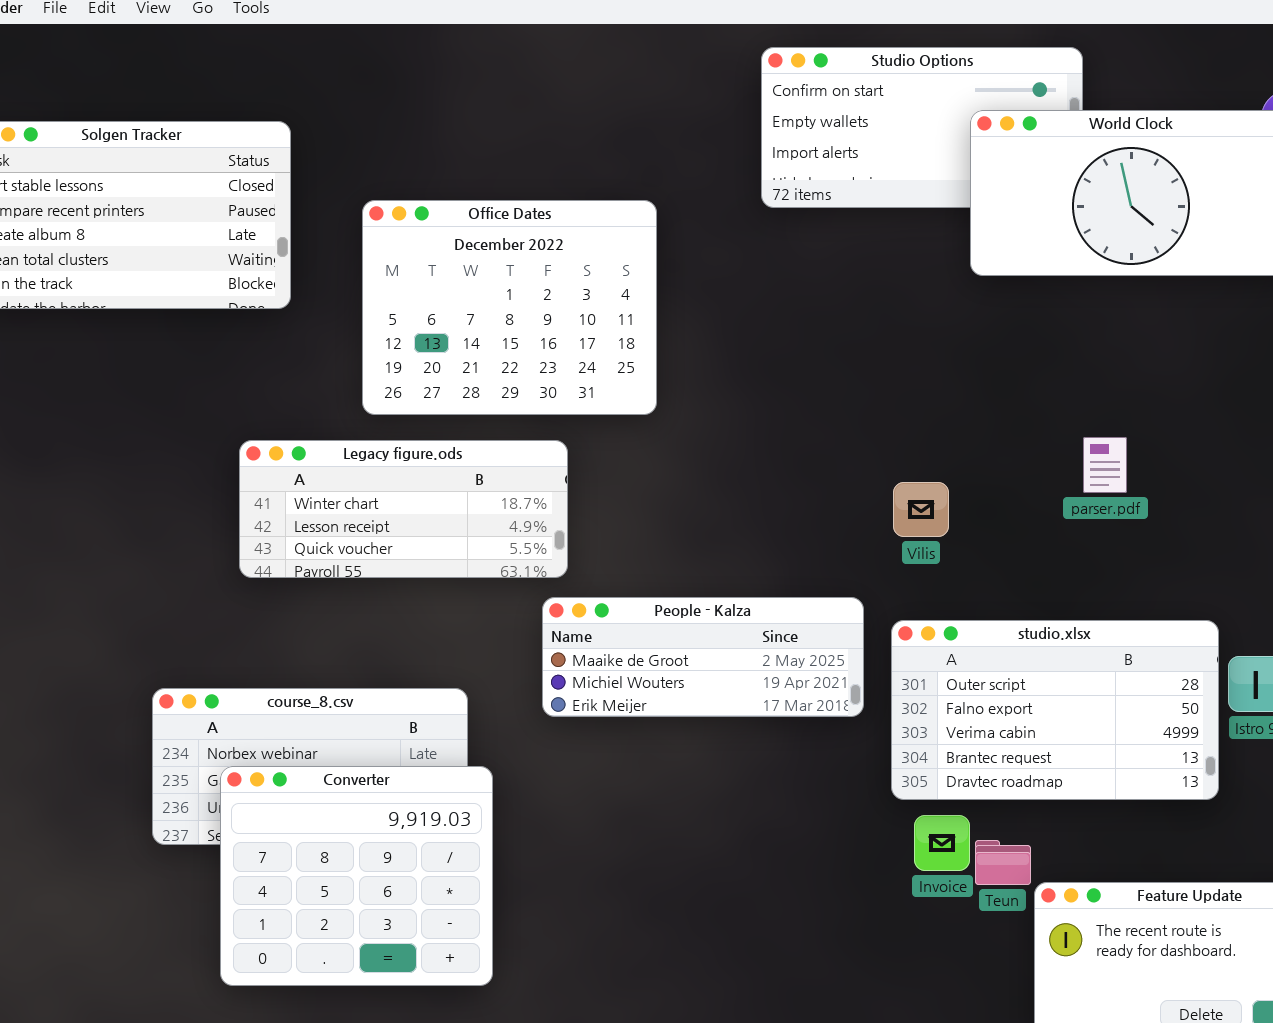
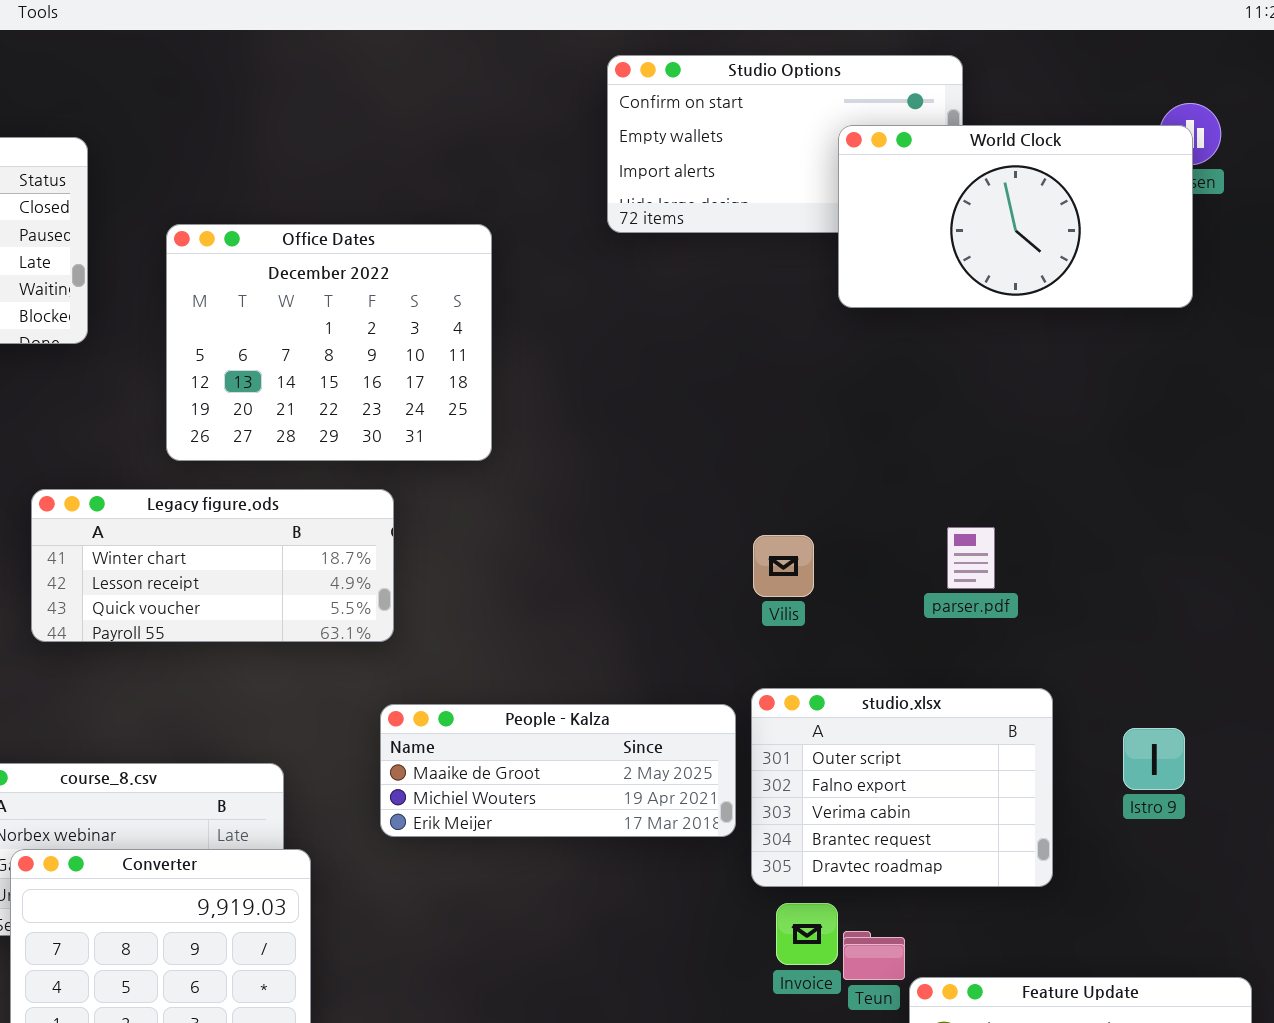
parser.pdf: [1083,437,1127,493] -> [947,527,995,589], moved
People - Kalza: [542,597,864,717] -> [380,704,736,837], moved
studio.xlsx: [891,620,1219,800] -> [751,688,1053,887], resized

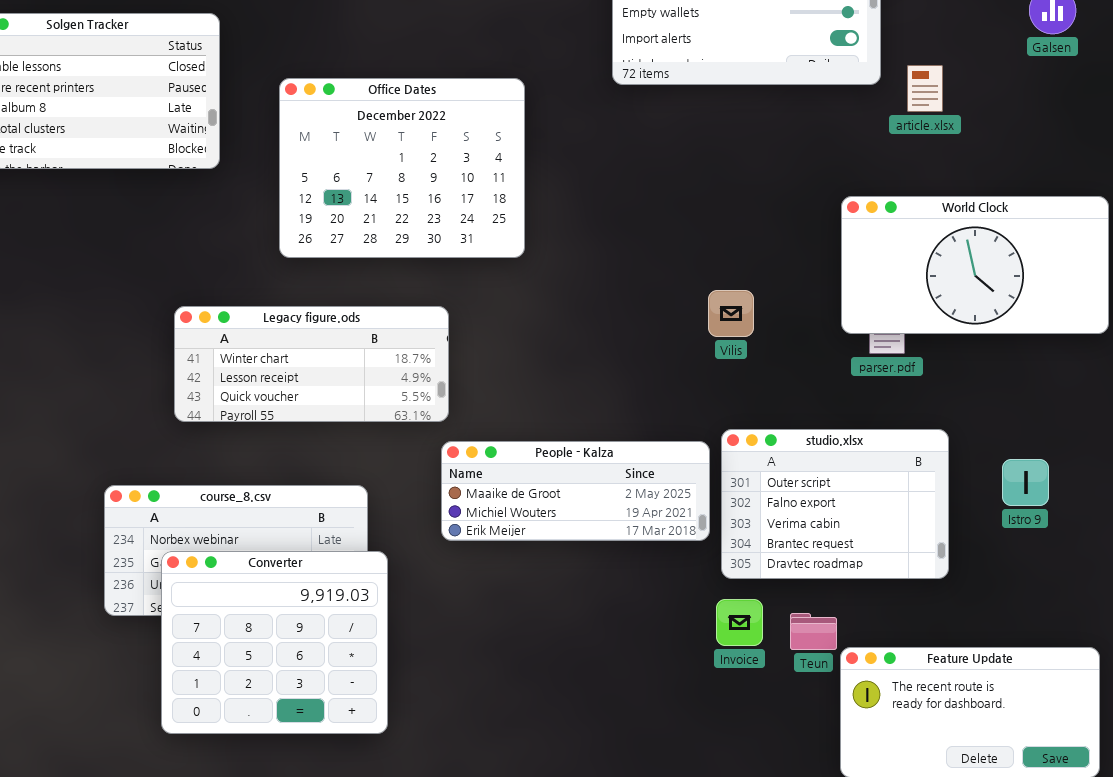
World Clock: [838,125,1193,308] -> [841,196,1109,334], moved
Legacy figure.ods: [31,489,394,642] -> [174,306,449,422], moved
Vilis: [753,535,814,597] -> [708,290,754,337], moved
Invoice: [776,903,838,965] -> [716,599,763,646], moved

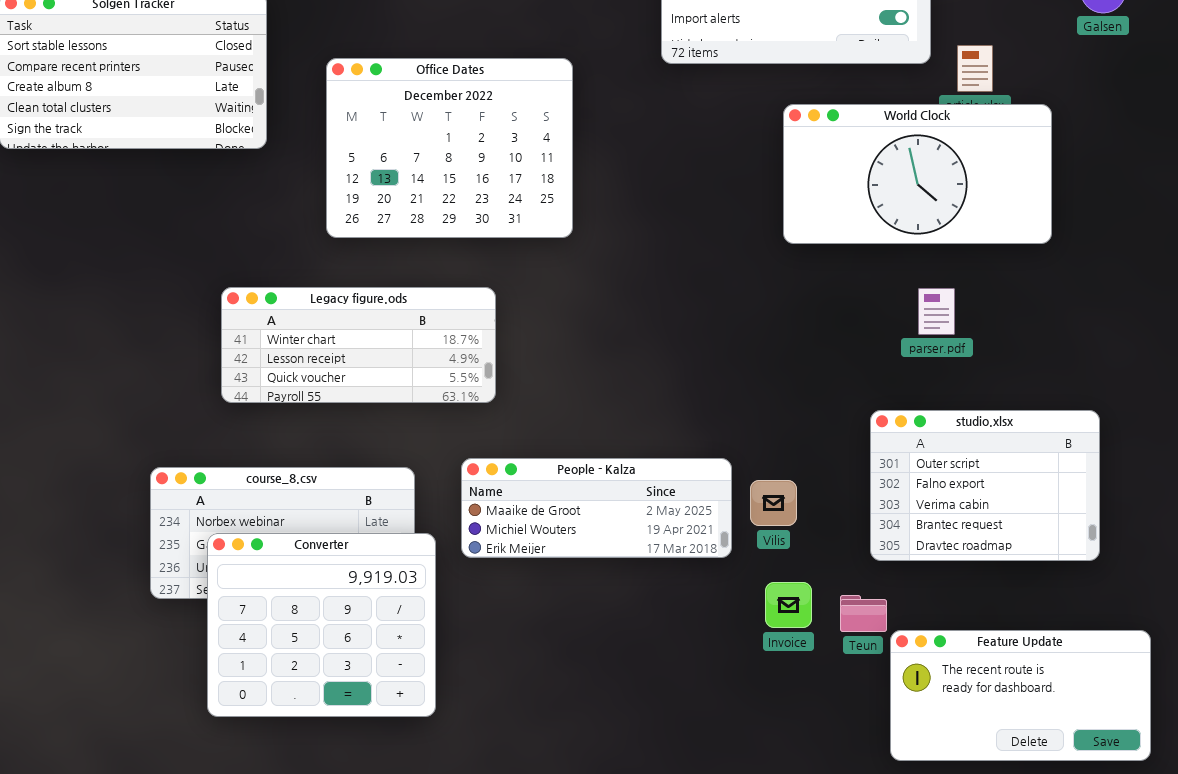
World Clock: [841,196,1109,334] -> [783,104,1052,244], moved
Vilis: [708,290,754,337] -> [750,480,797,526], moved
studio.xlsx: [721,429,949,579] -> [870,410,1100,561], moved
People - Kalza: [441,441,710,541] -> [461,458,732,558], moved

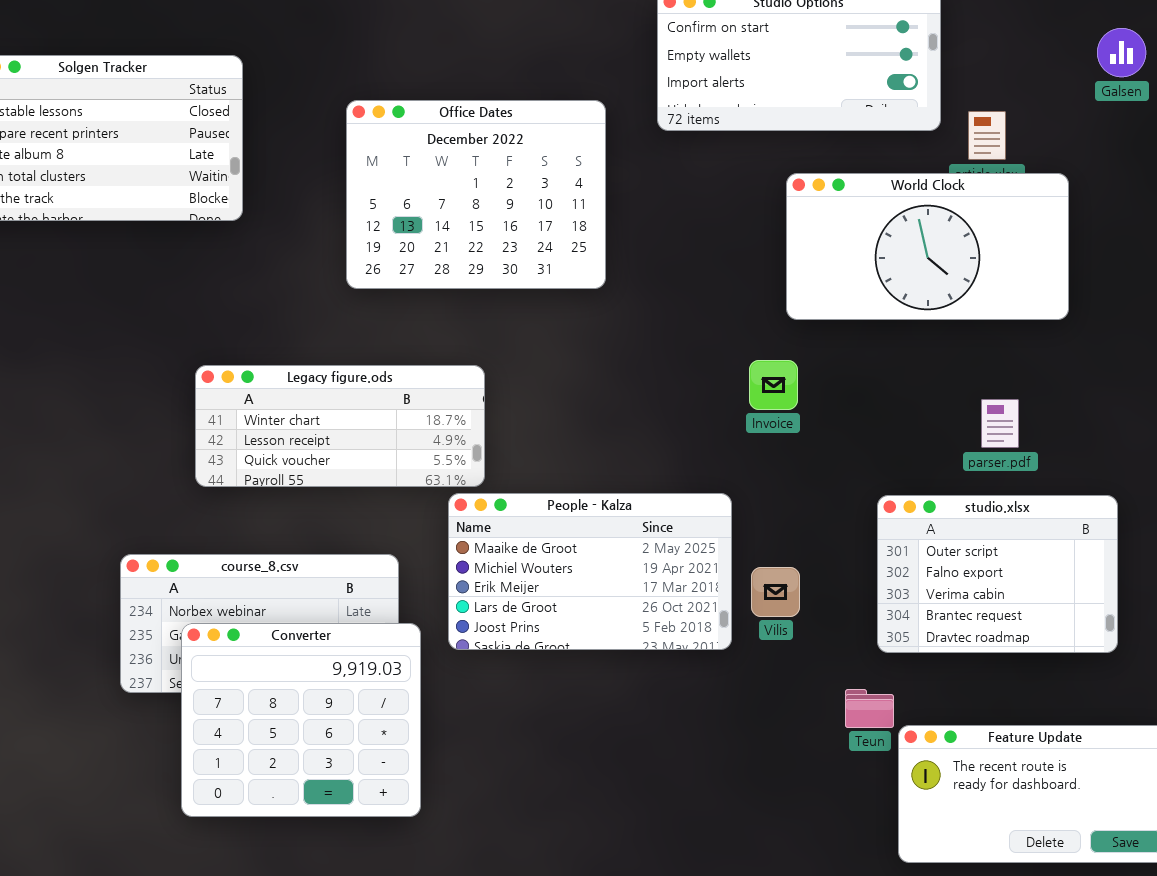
Office Dates: [326,58,573,238] -> [346,100,606,289], moved
parser.pdf: [918,288,955,335] -> [981,399,1019,448], moved
People - Kalza: [461,458,732,558] -> [448,493,732,650], resized
Invoice: [765,582,812,628] -> [749,360,798,410], moved

